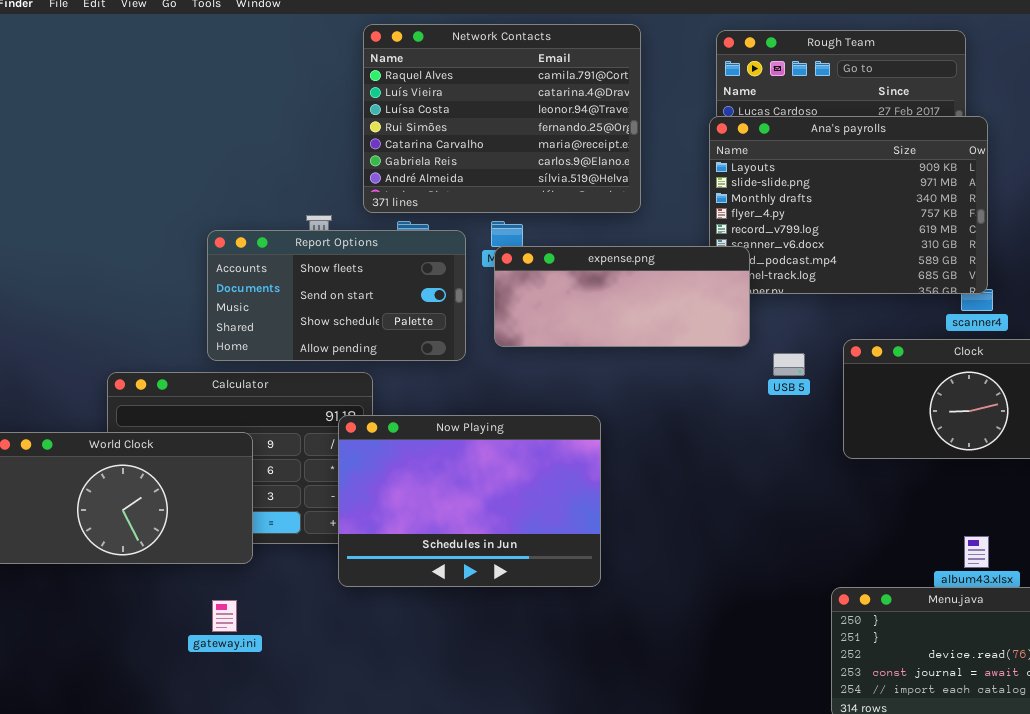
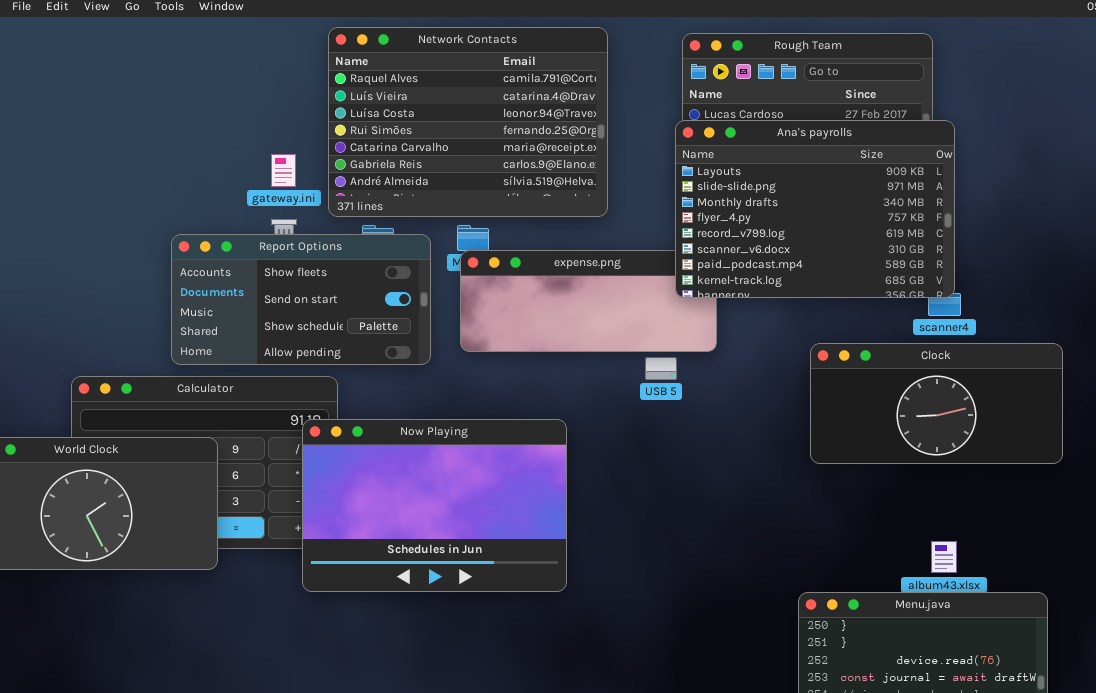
Ana's payrolls: [709,116,988,294] -> [675,120,955,298], raised
USB 5: [773,353,805,376] -> [645,357,677,380], moved
gateway.ini: [212,600,237,632] -> [271,154,296,187], moved

